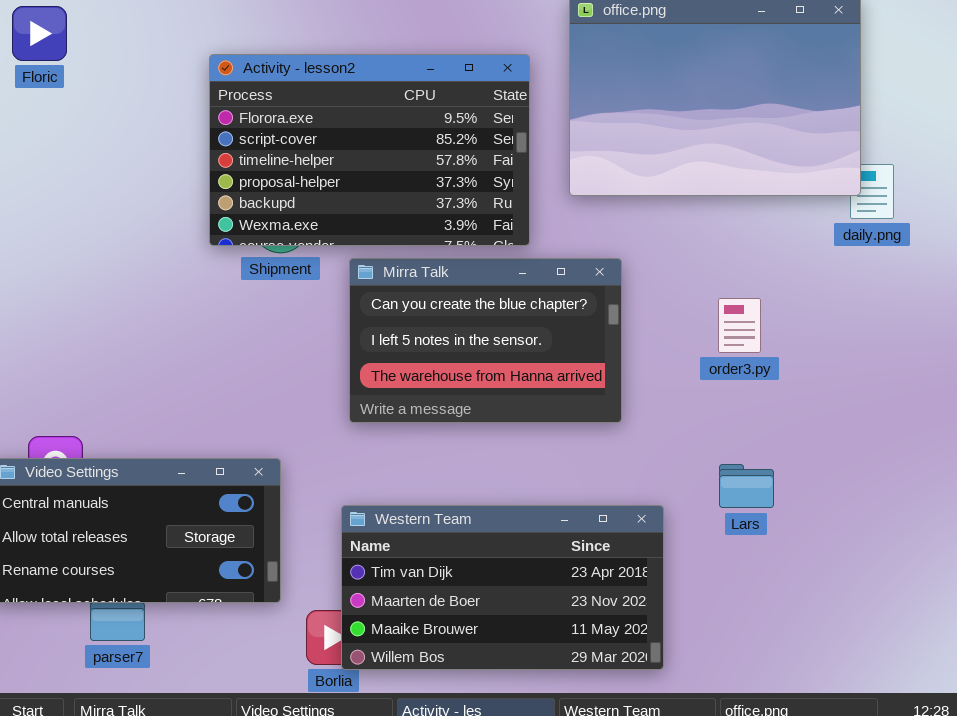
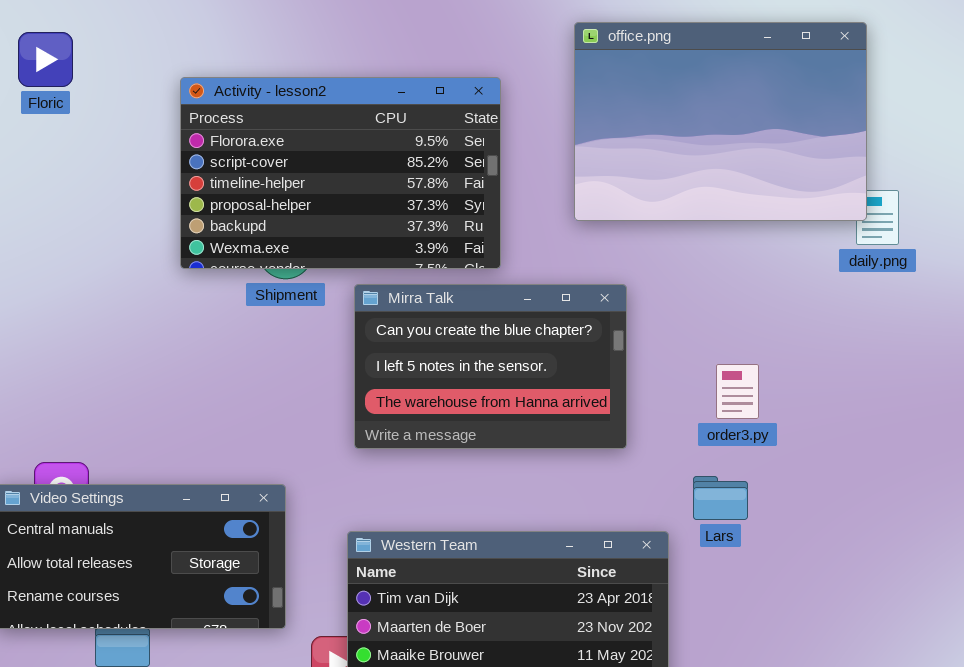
Activity - lesson2: [209,54,530,246] -> [180,77,501,269], moved
order3.py: [718,298,761,353] -> [716,364,759,419], moved
Lars: [719,464,774,508] -> [693,476,748,520], moved

